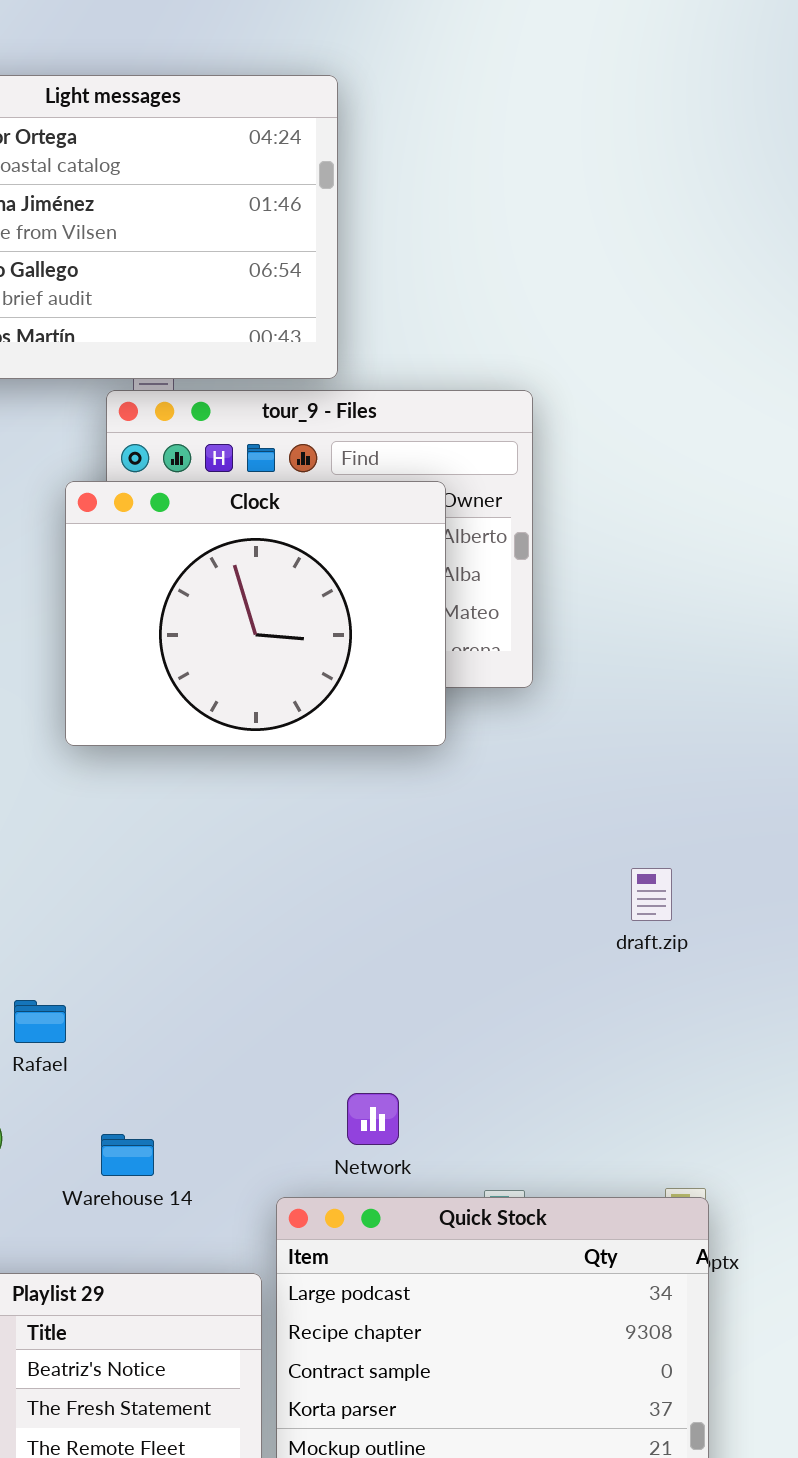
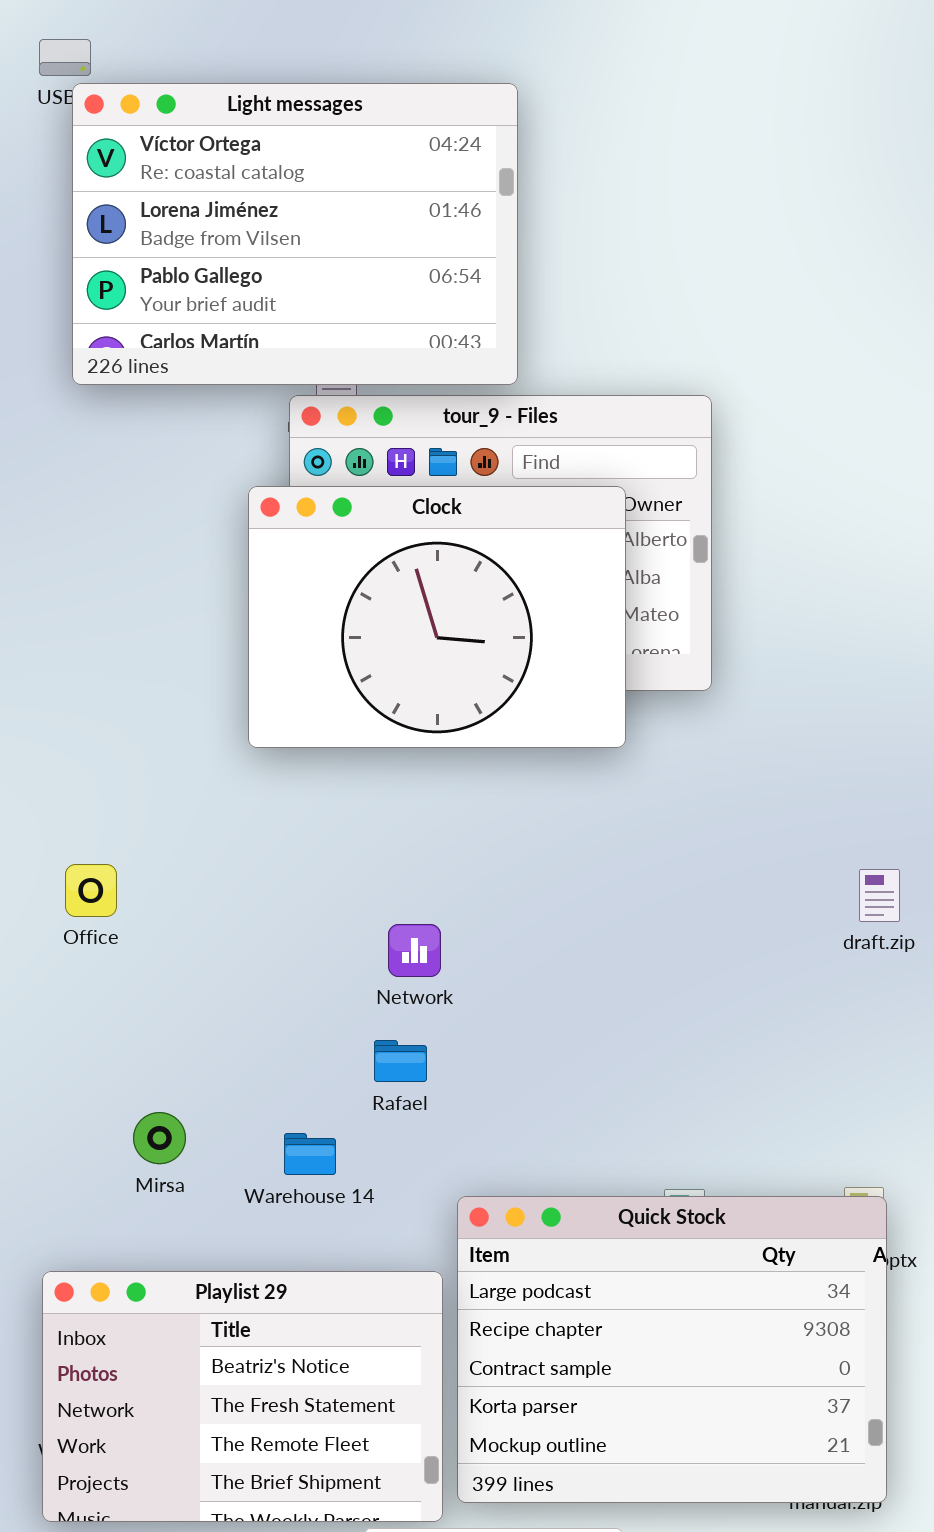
draft.zip: [631,868,672,921] -> [859,869,900,922], moved
Rafael: [14,1000,66,1043] -> [374,1040,427,1082], moved
Network: [347,1093,399,1145] -> [388,924,441,977], moved

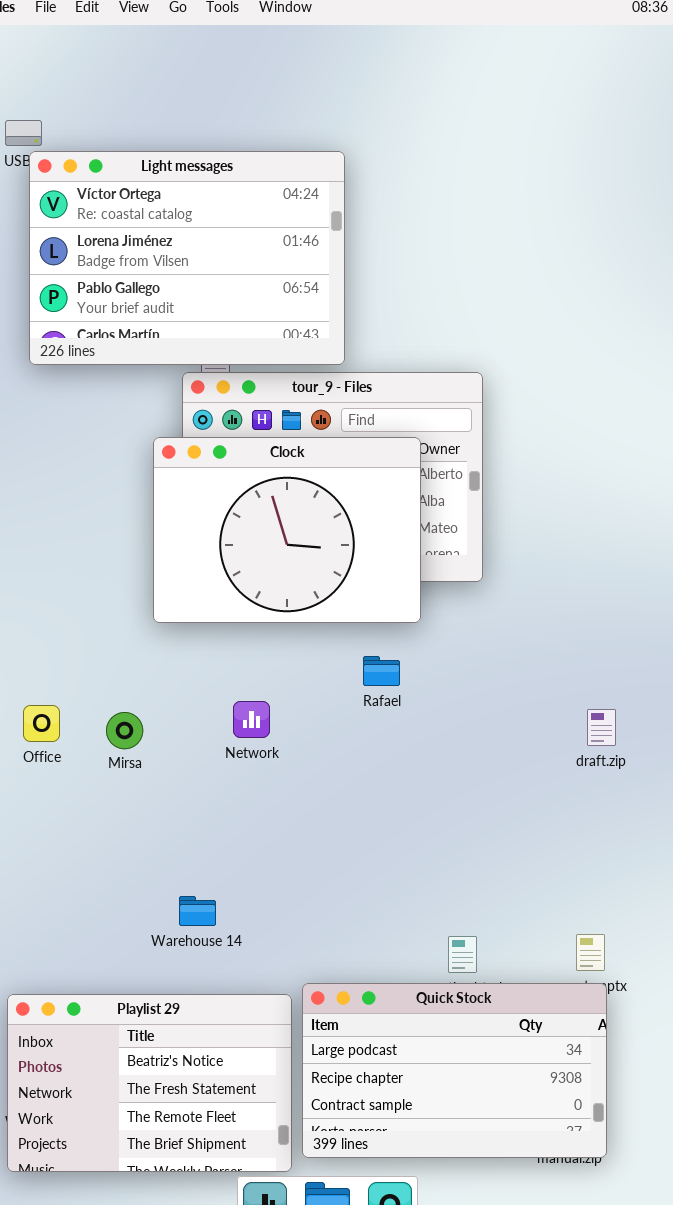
Network: [388,924,441,977] -> [233,701,270,738], moved
Rafael: [374,1040,427,1082] -> [363,656,400,686], moved
Mirsa: [133,1112,186,1164] -> [106,712,143,749], moved
Quick Stock: [457,1196,887,1503] -> [302,983,607,1158], resized

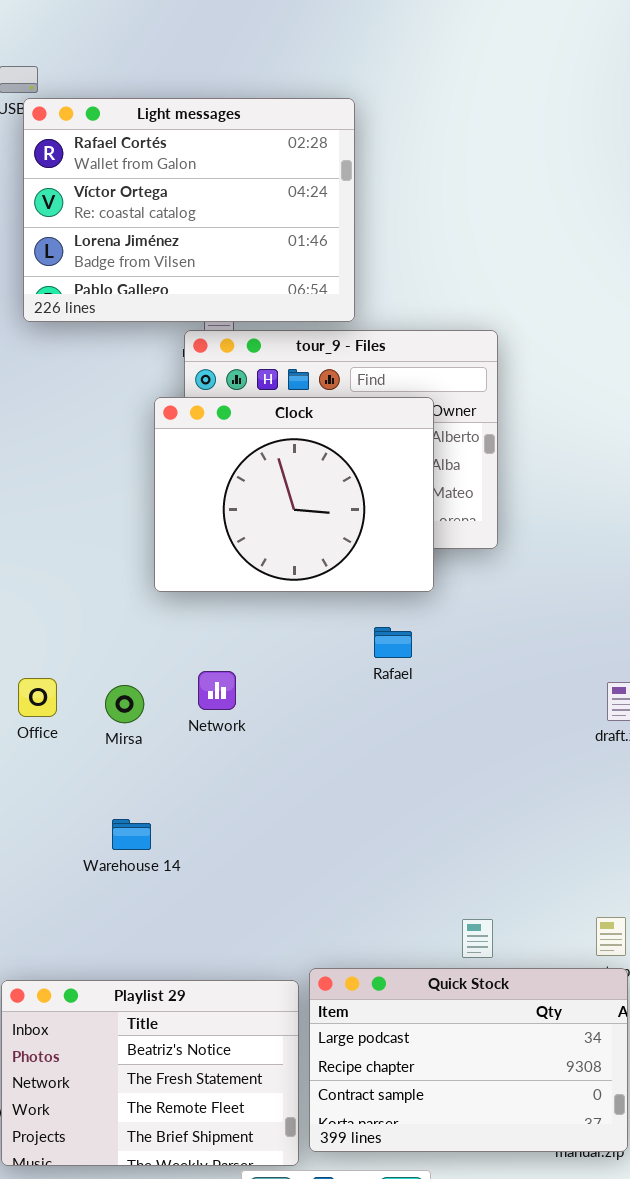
Light messages: [29,151,345,365] -> [23,98,355,322], scrolled up 1 row
Network: [233,701,270,738] -> [198,671,236,710], moved
Warehouse 14: [179,896,216,926] -> [112,819,151,850], moved

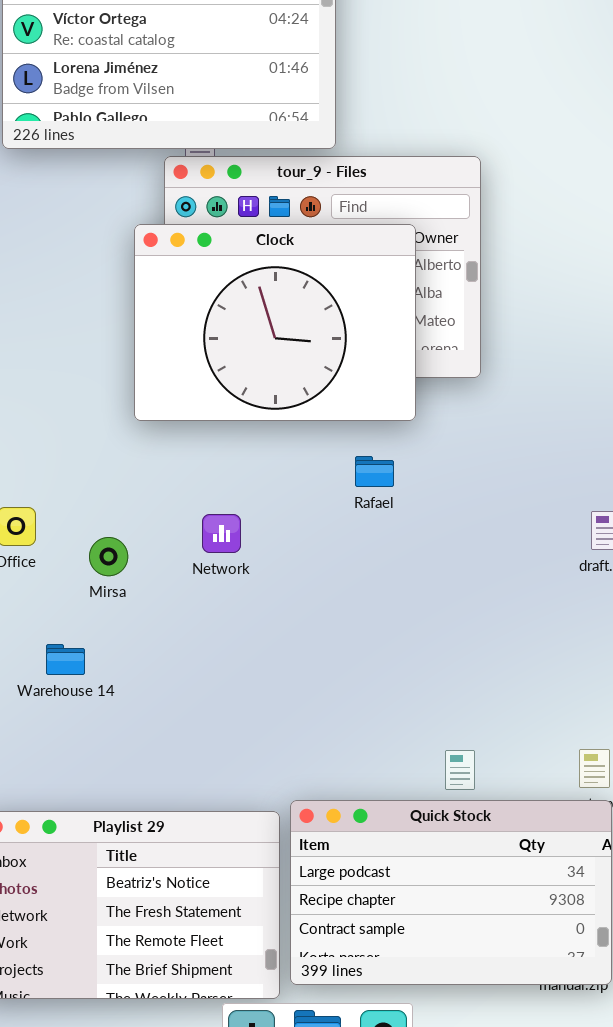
Network: [198,671,236,710] -> [202,514,241,553], moved
Mirsa: [105,685,144,723] -> [89,537,128,576], moved
Warehouse 14: [112,819,151,850] -> [46,644,85,675], moved

